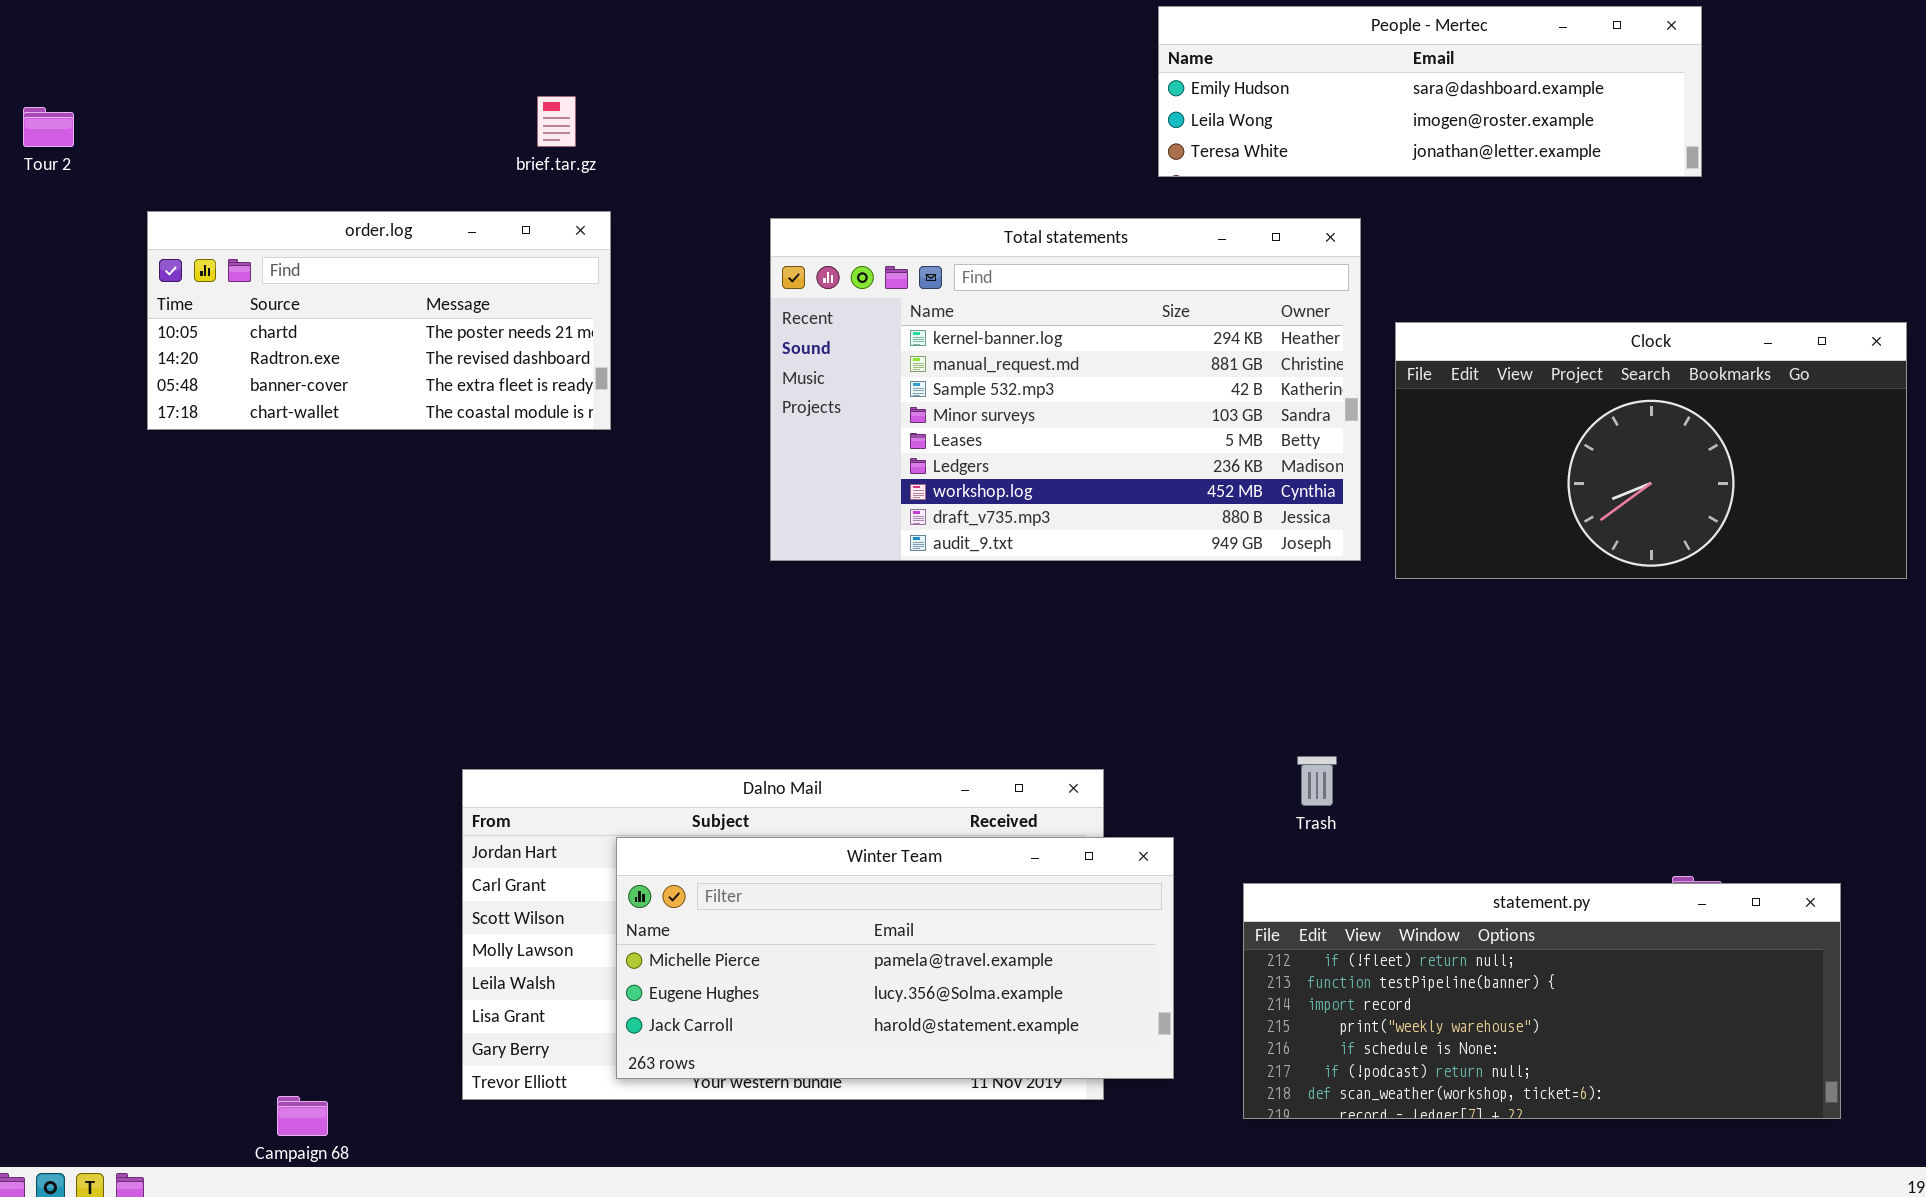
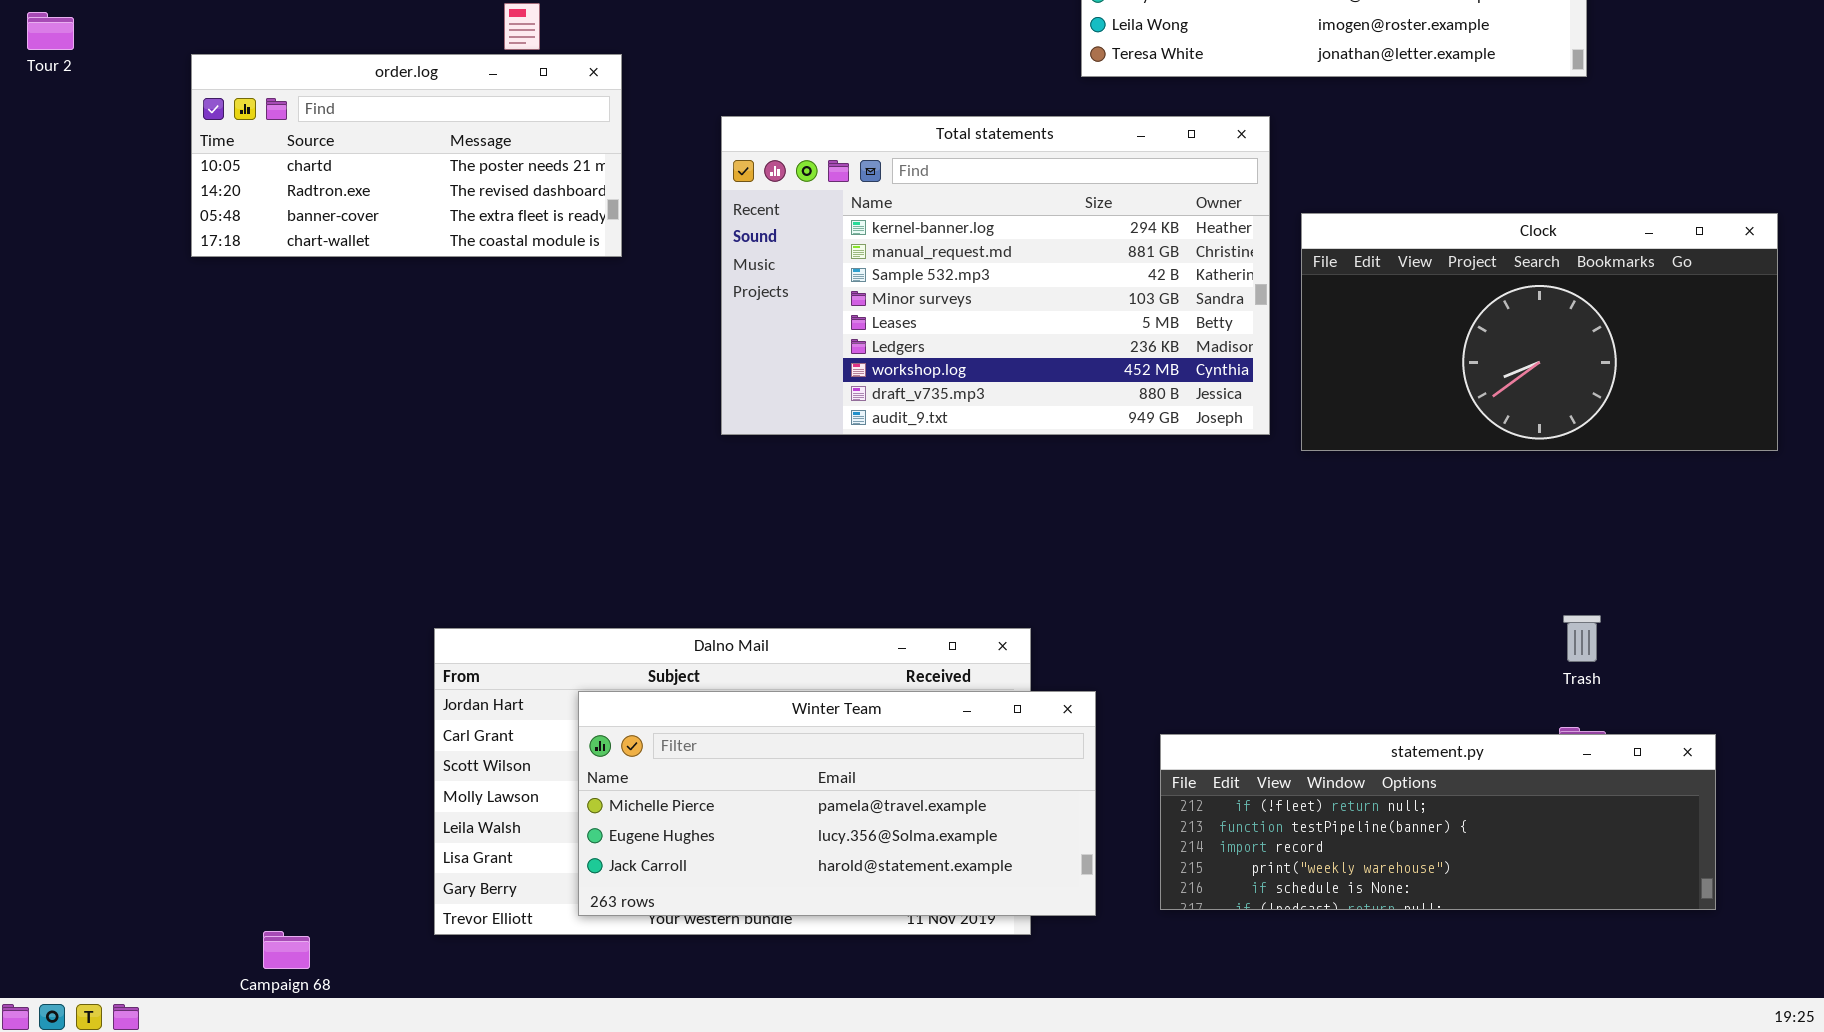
order.log: [147,211,611,430] -> [191,54,622,257], moved
Trash: [1297,756,1337,806] -> [1563,615,1601,662], moved
statement.py: [1243,883,1841,1119] -> [1160,734,1716,910], resized

